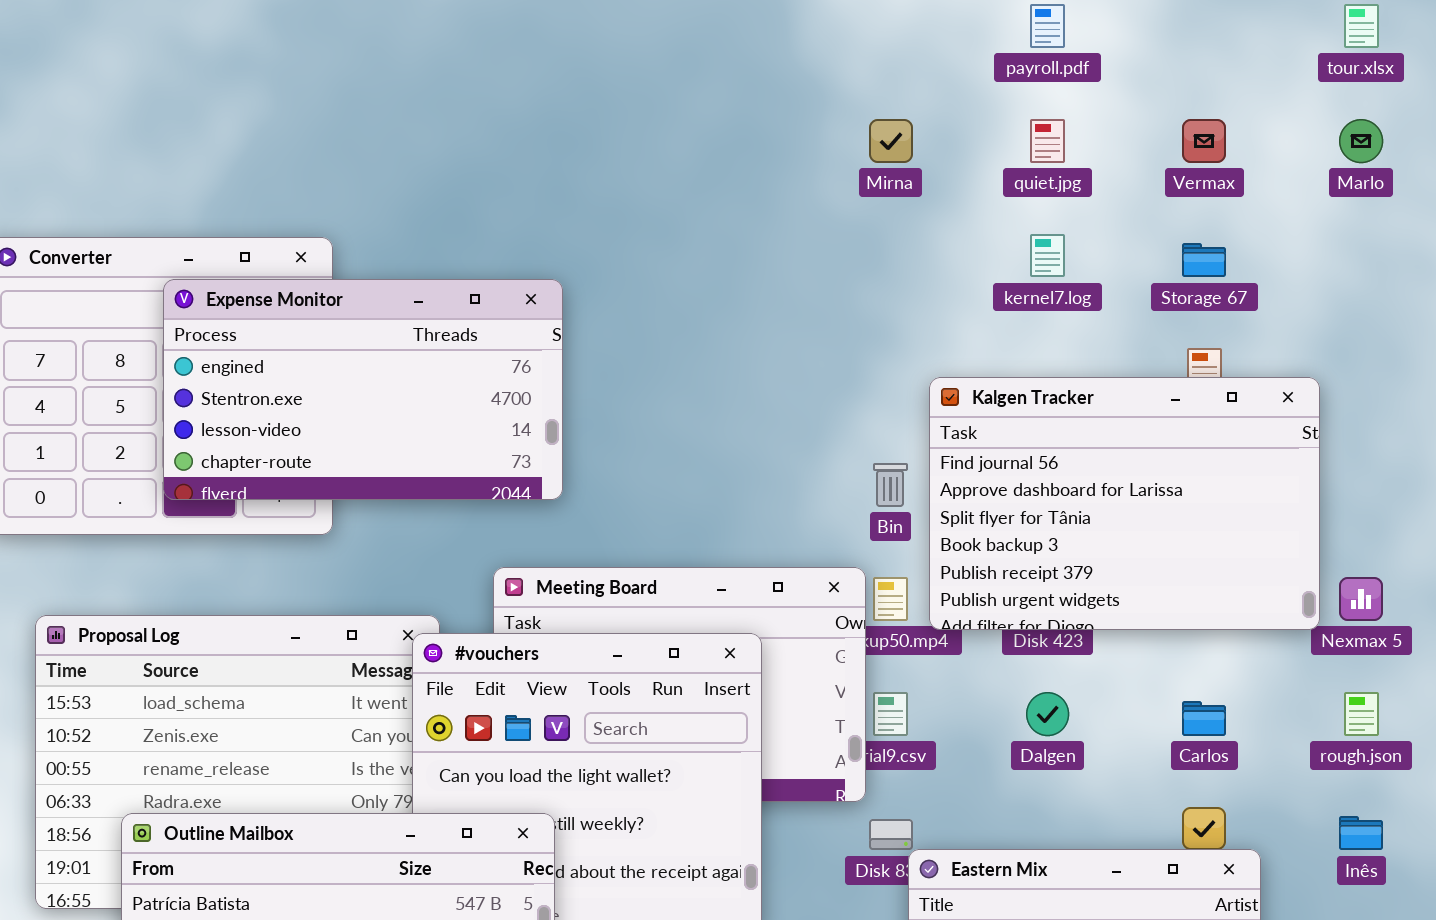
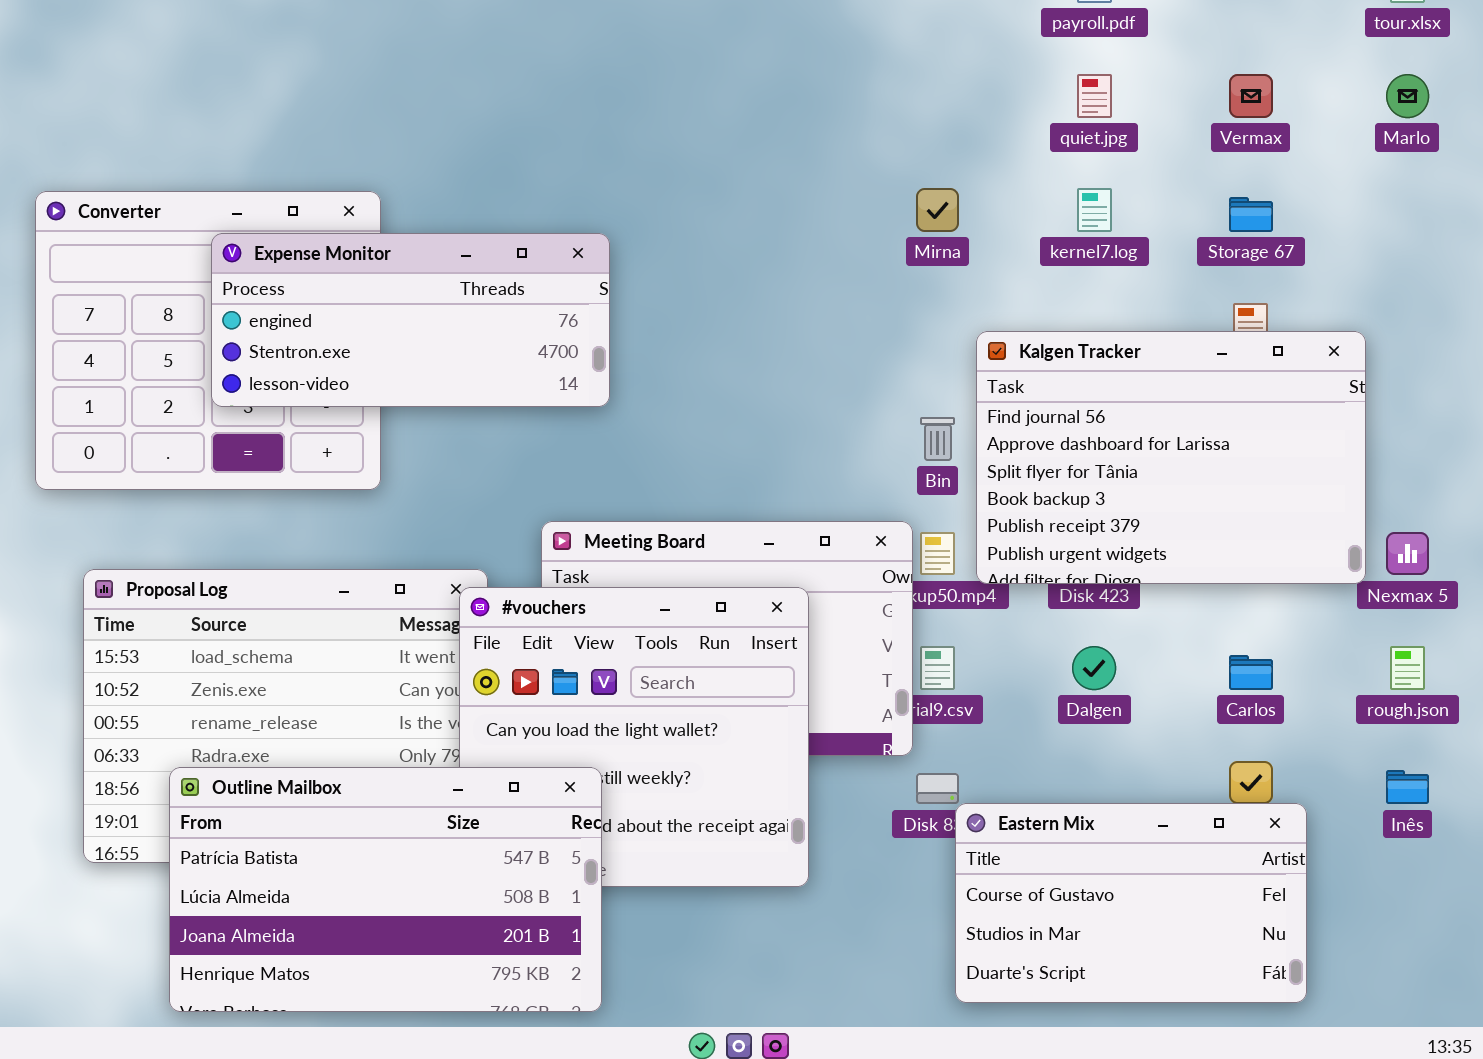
Mirna: [869,119,913,163] -> [916,188,959,232], moved
Expense Monitor: [163,279,563,500] -> [211,233,610,407], resized

